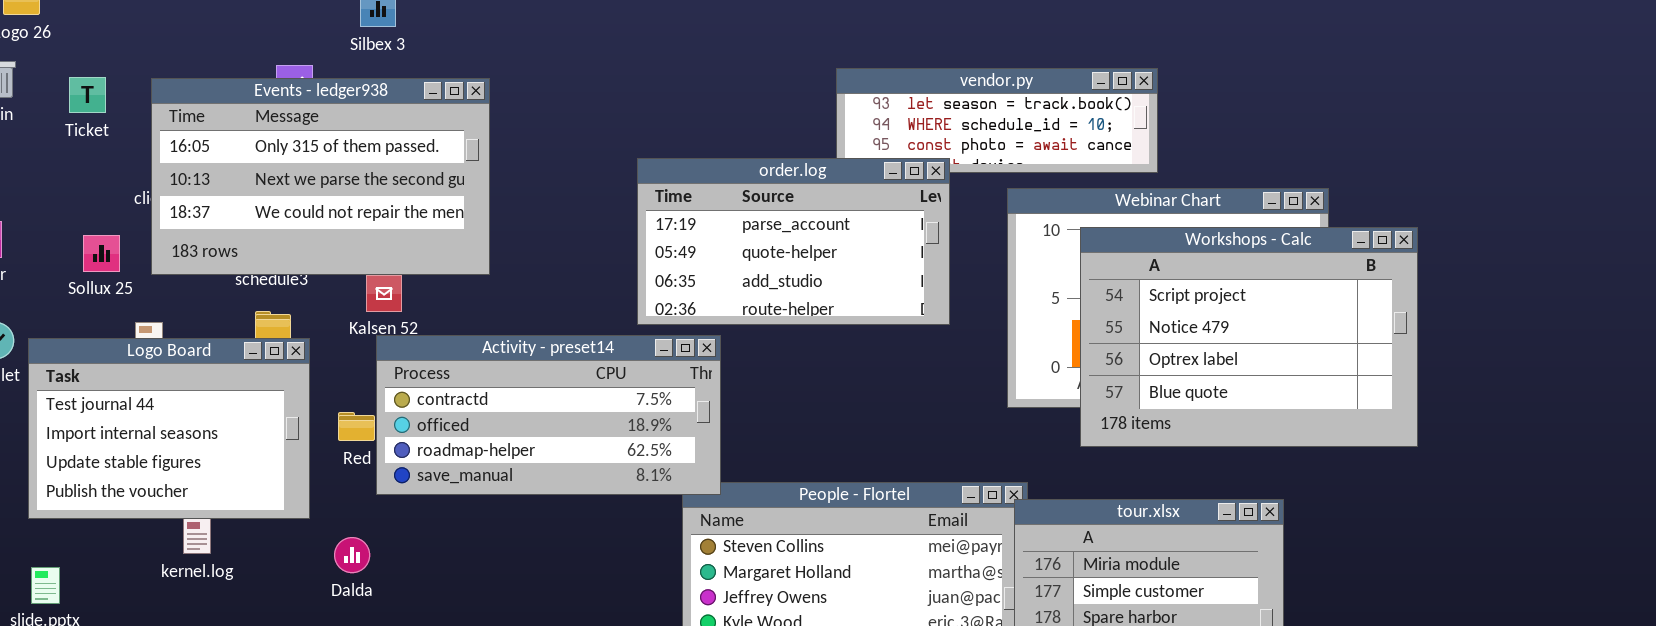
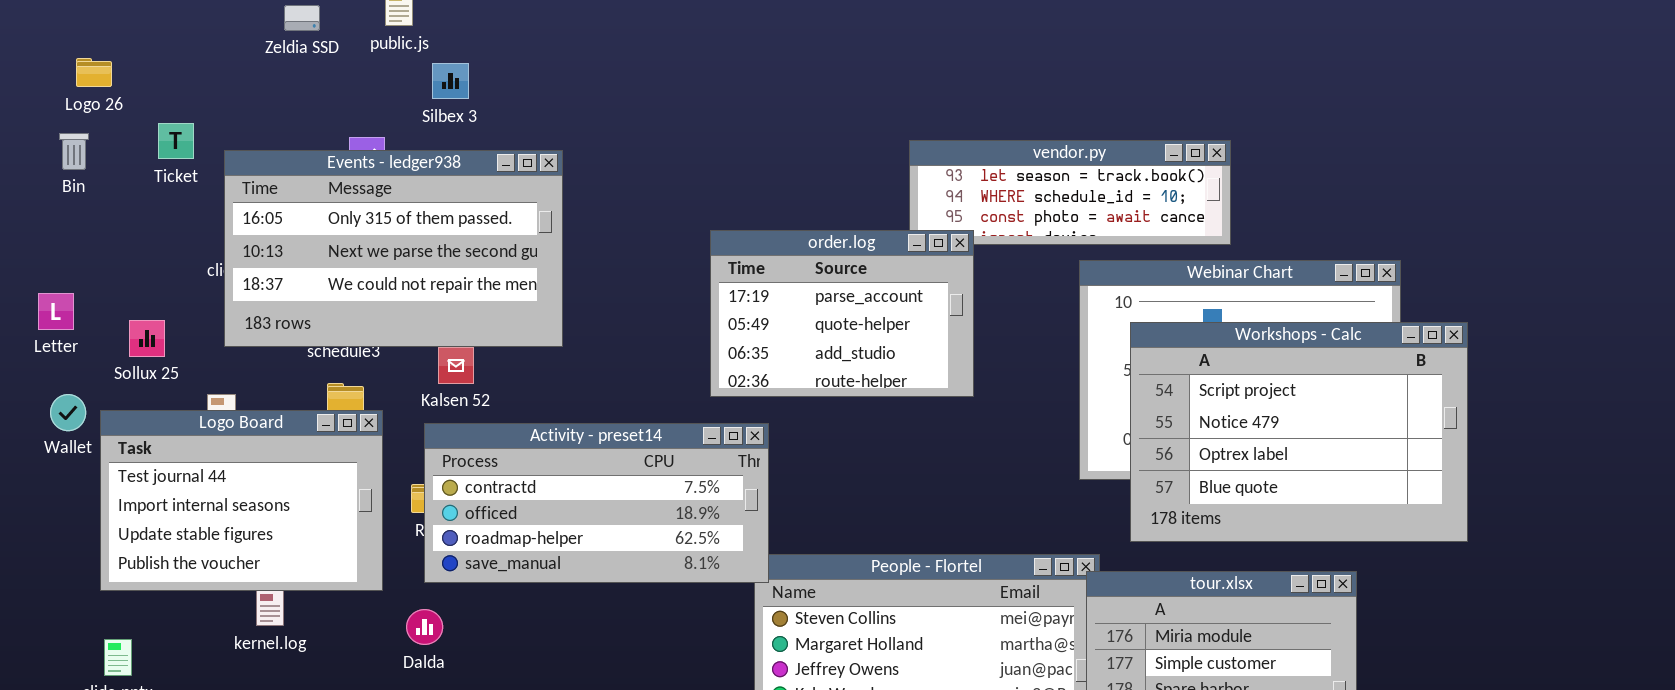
Ticket: [69,77,106,113] -> [158,123,194,159], moved
order.log: [637,158,950,325] -> [710,230,974,397], resized
Workshops - Calc: [1080,227,1418,447] -> [1130,322,1468,542], moved
Sollux 25: [83,235,120,272] -> [129,320,165,357], moved
Activity - preset14: [376,335,721,495] -> [424,423,769,583], moved

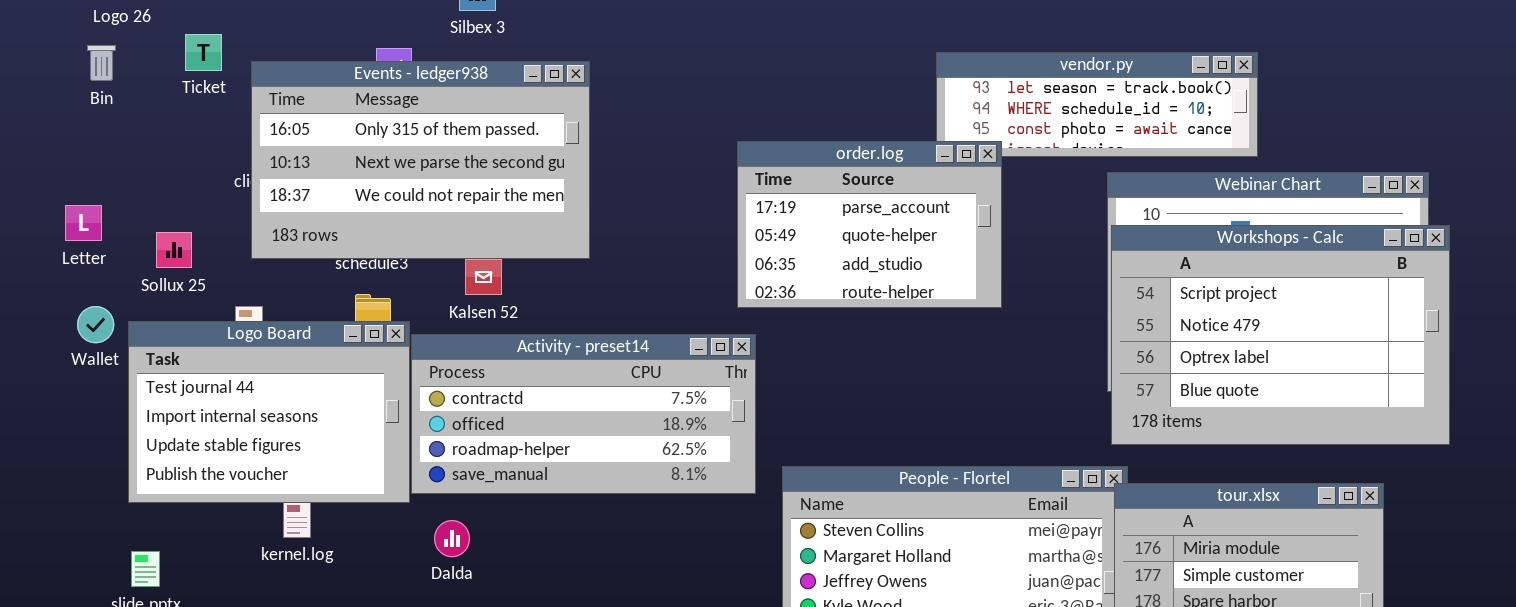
Workshops - Calc: [1130,322,1468,542] -> [1111,225,1450,445], moved
Activity - preset14: [424,423,769,583] -> [411,334,756,494], moved

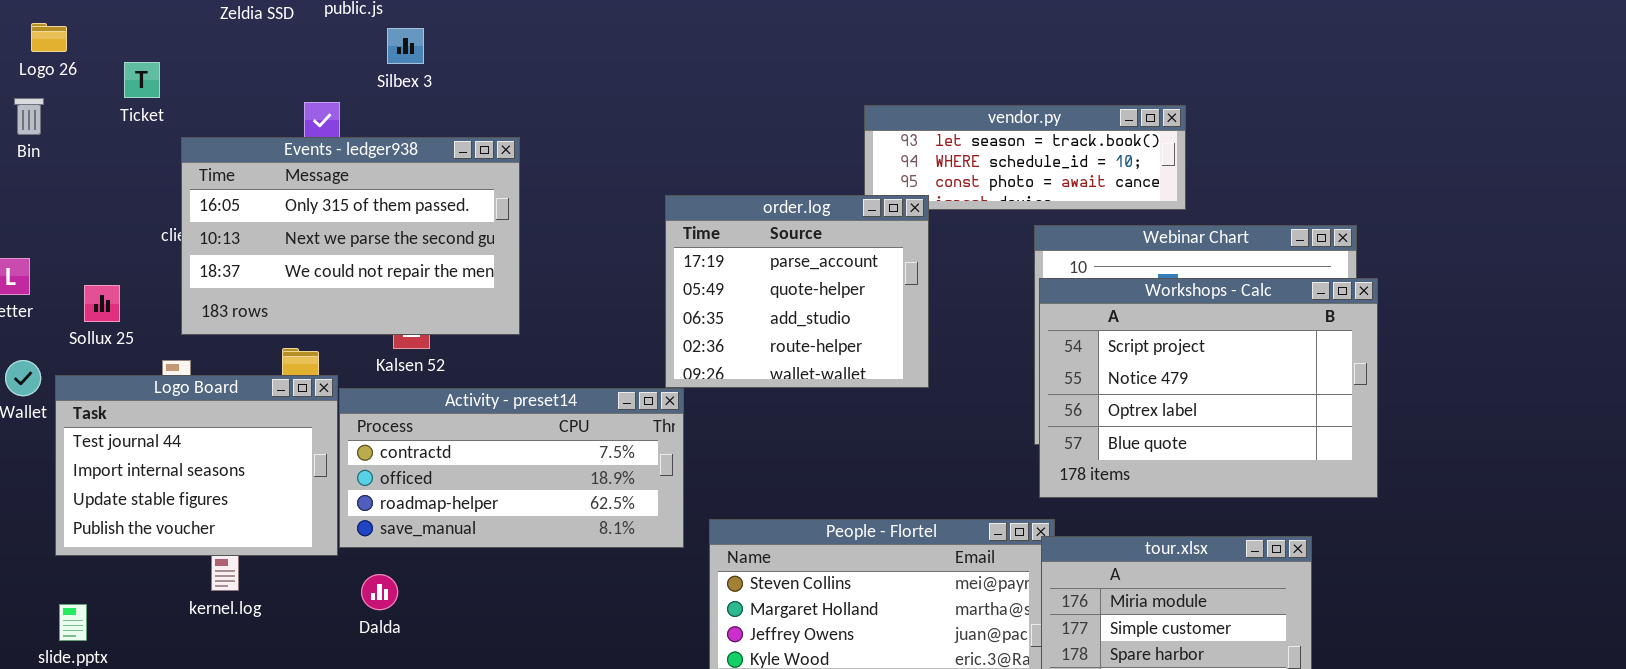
Ticket: [185,34,222,71] -> [124,62,160,98], moved
Events - ledger938: [251,61,590,259] -> [181,137,520,335], moved
order.log: [737,141,1002,308] -> [665,195,929,388], resized

